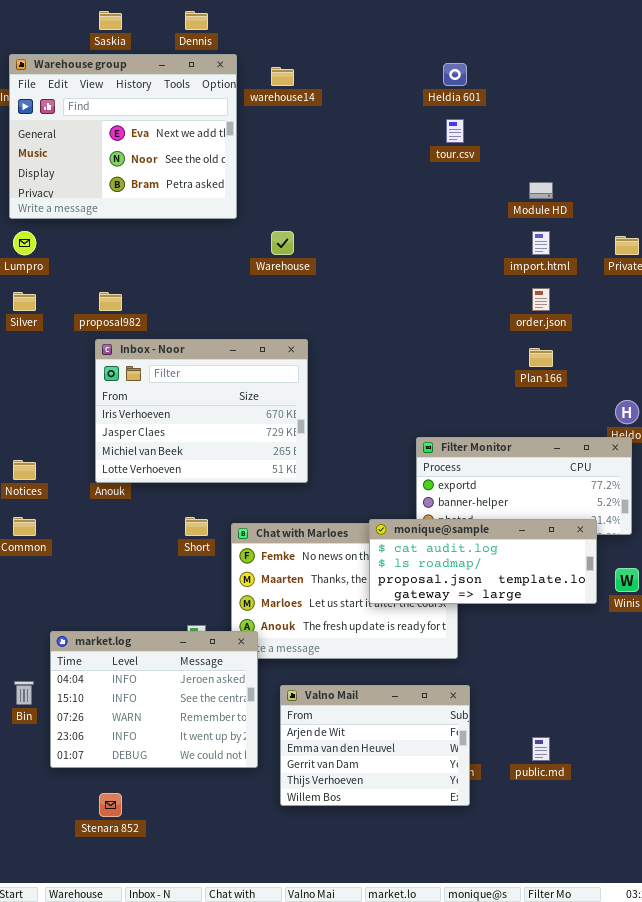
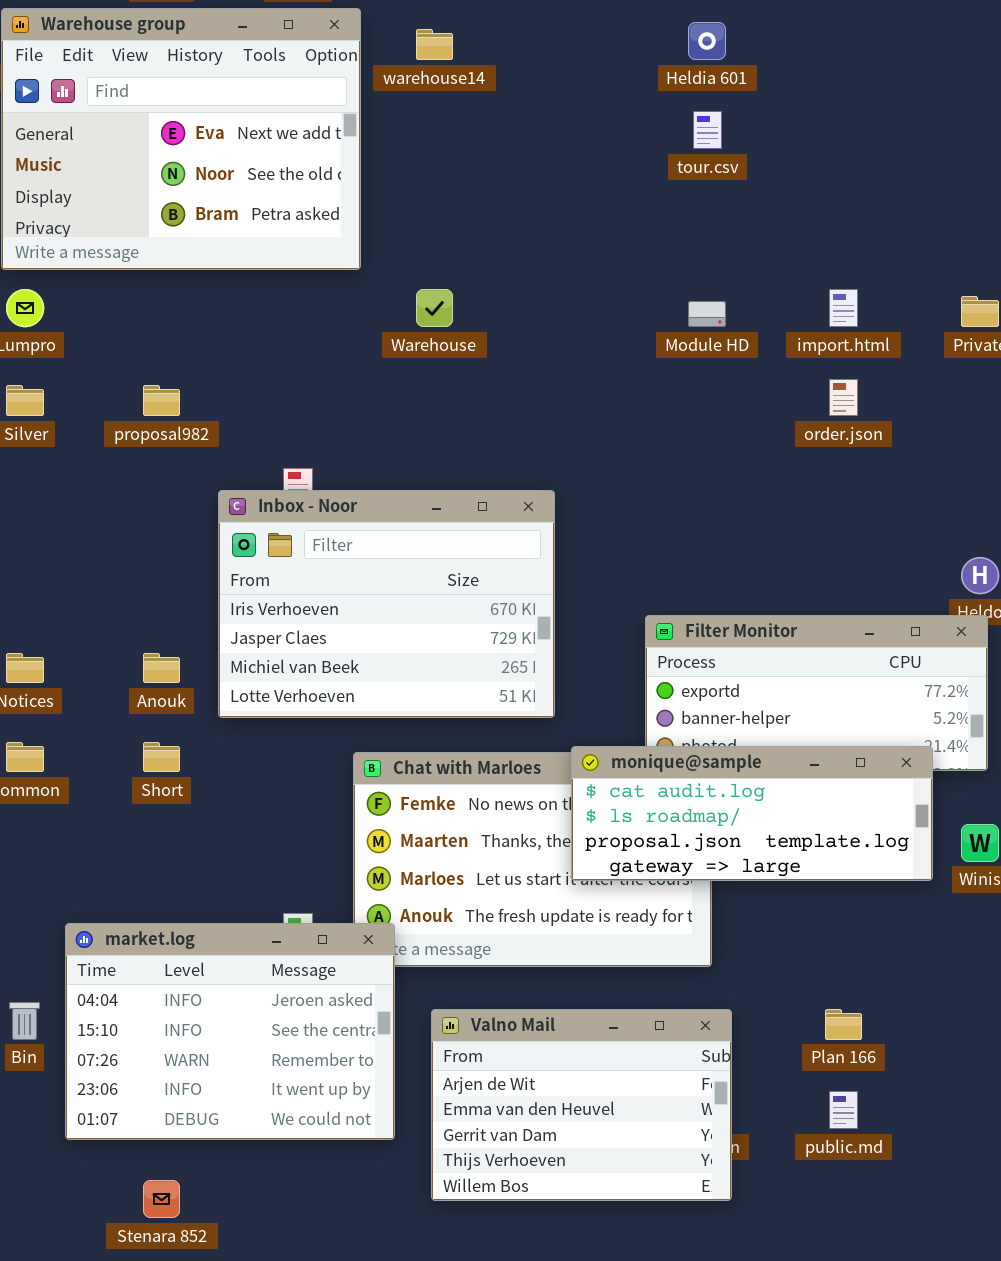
Module HD: [529,182,553,199] -> [688,301,726,327], moved
Inbox - Noor: [95,339,308,483] -> [218,490,555,718], moved
Plan 166: [529,348,553,367] -> [825,1009,862,1040], moved
Short: [185,517,208,536] -> [143,742,180,772], moved

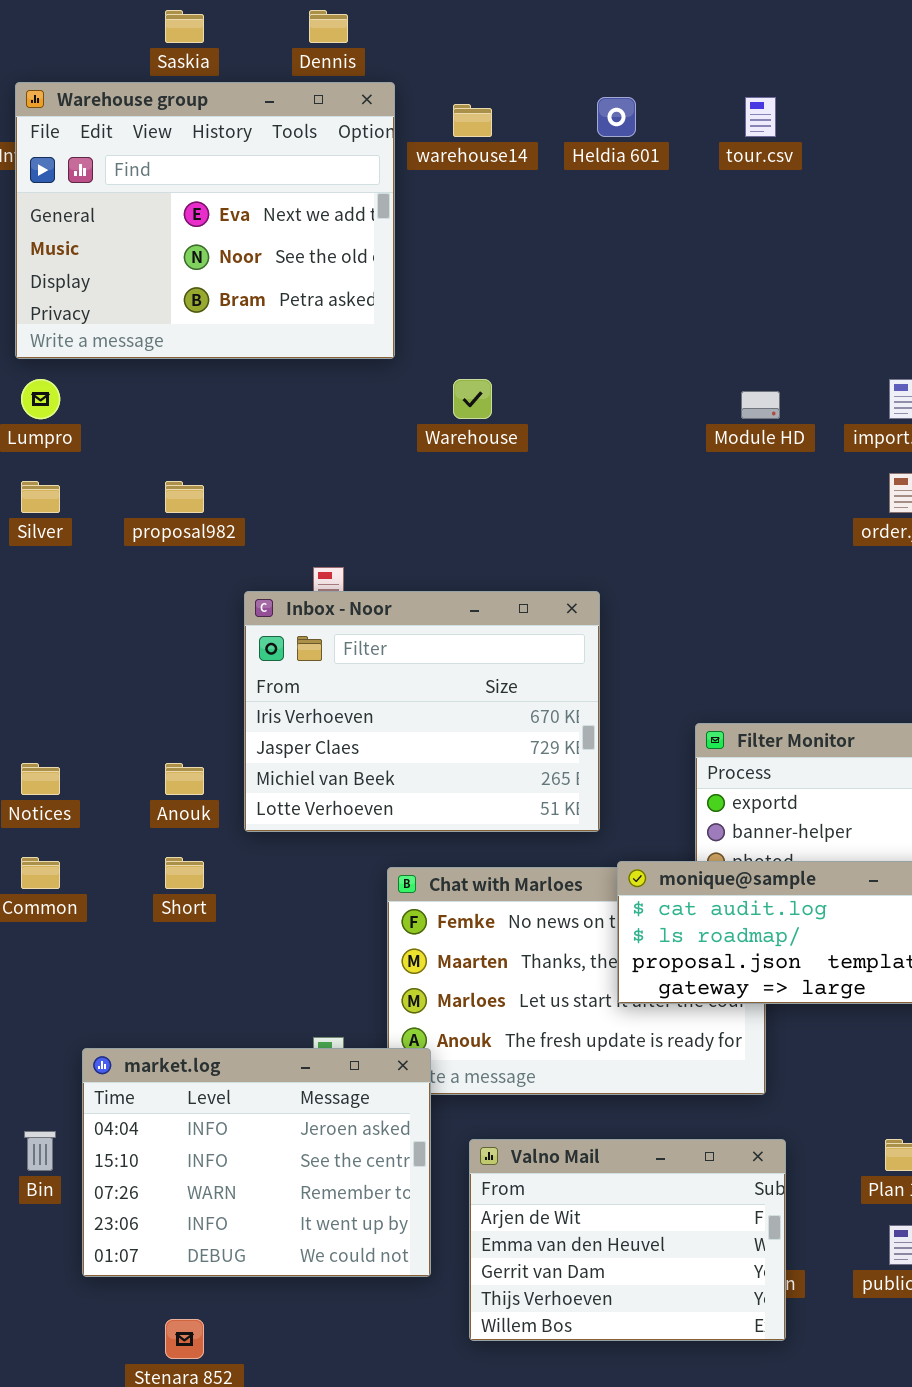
Heldia 601: [688,22,726,60] -> [597,97,636,137], moved
tour.csv: [693,111,722,149] -> [745,97,776,137], moved

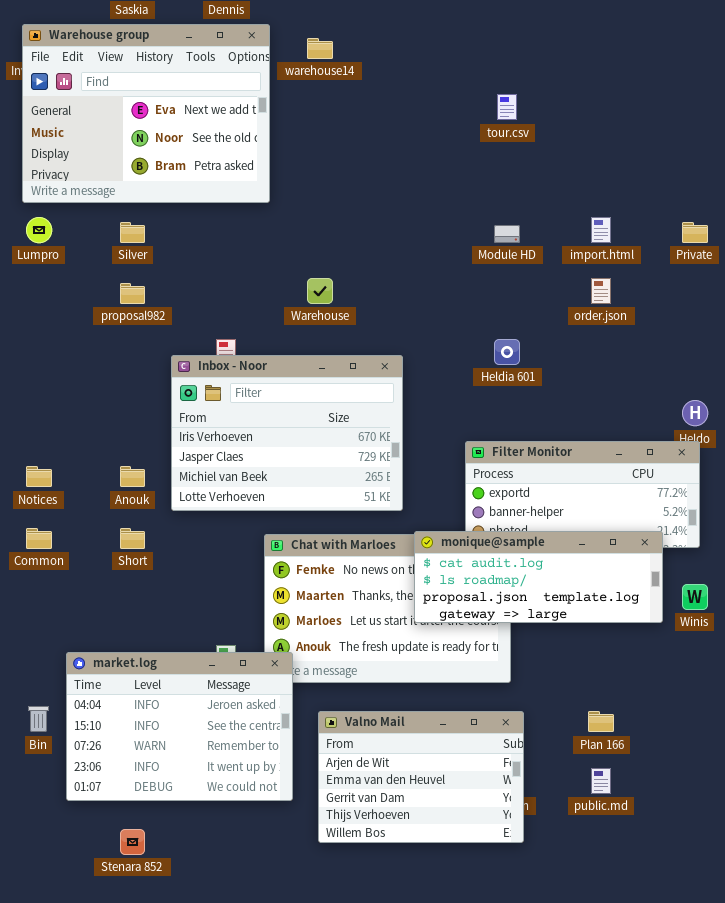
Heldia 601: [597,97,636,137] -> [494,339,520,365], moved
tour.csv: [745,97,776,137] -> [497,94,517,120], moved
Warehouse: [453,379,492,419] -> [307,278,333,304], moved
Silver: [21,481,60,513] -> [120,222,145,243], moved

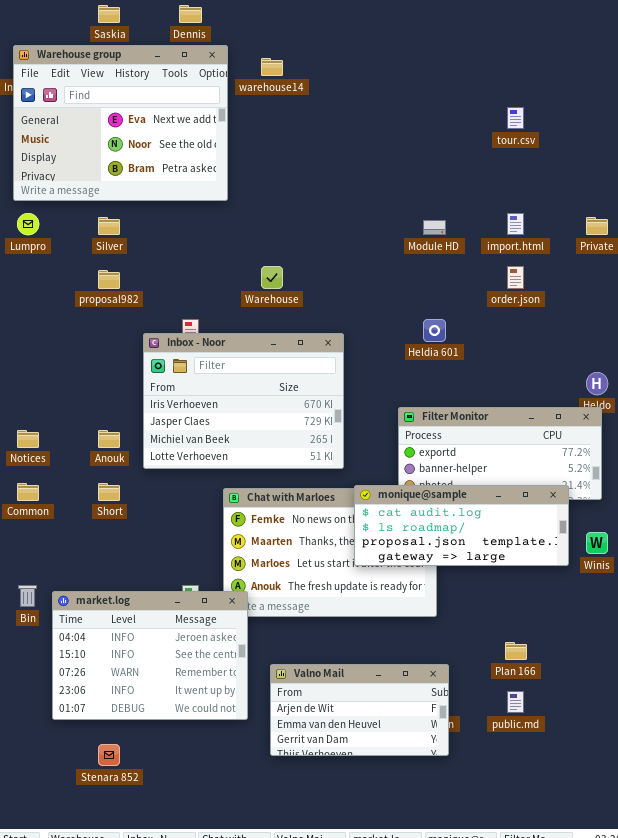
tour.csv: [497,94,517,120] -> [507,107,524,129], moved
Bin: [28,706,49,732] -> [18,585,37,607], moved
Valno Mail: [318,711,524,843] -> [270,664,449,756], resized

